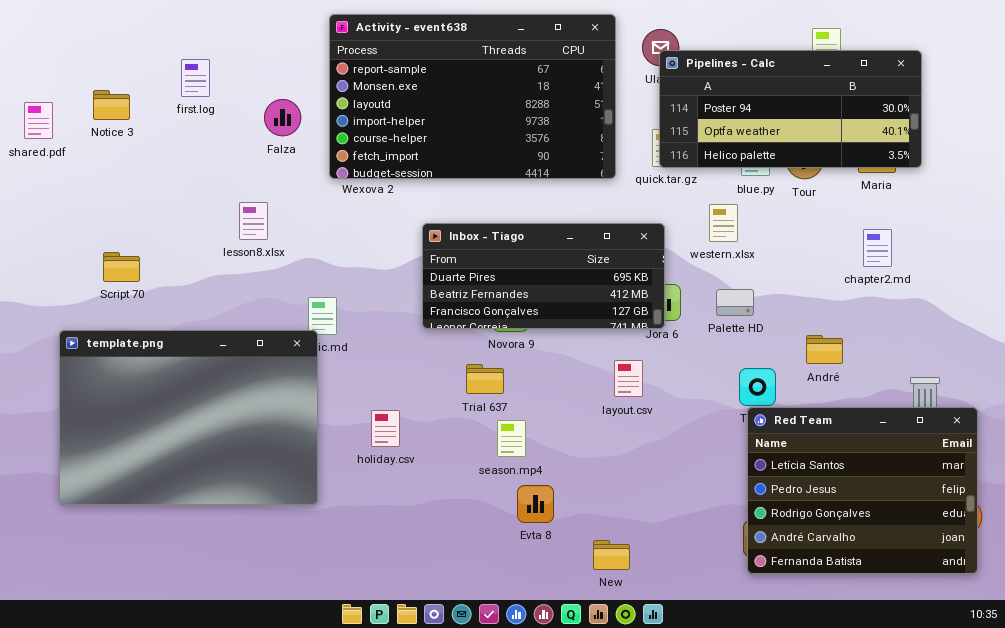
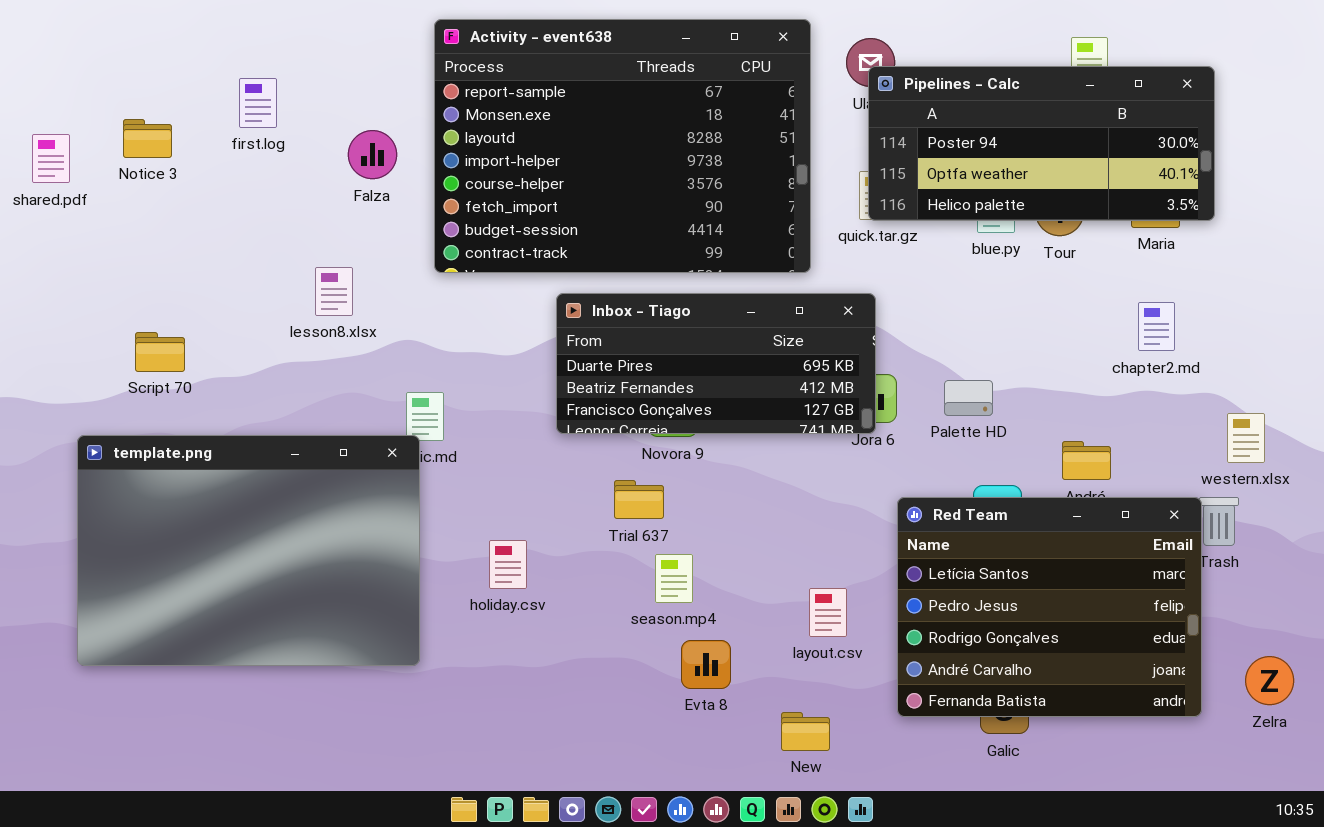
Activity - event638: [329,14,616,179] -> [434,19,811,273], resized
western.xlsx: [709,204,738,242] -> [1227,413,1265,463], moved
layout.csv: [614,360,643,397] -> [809,588,847,637], moved
Red Team: [747,407,978,574] -> [897,497,1202,717], moved

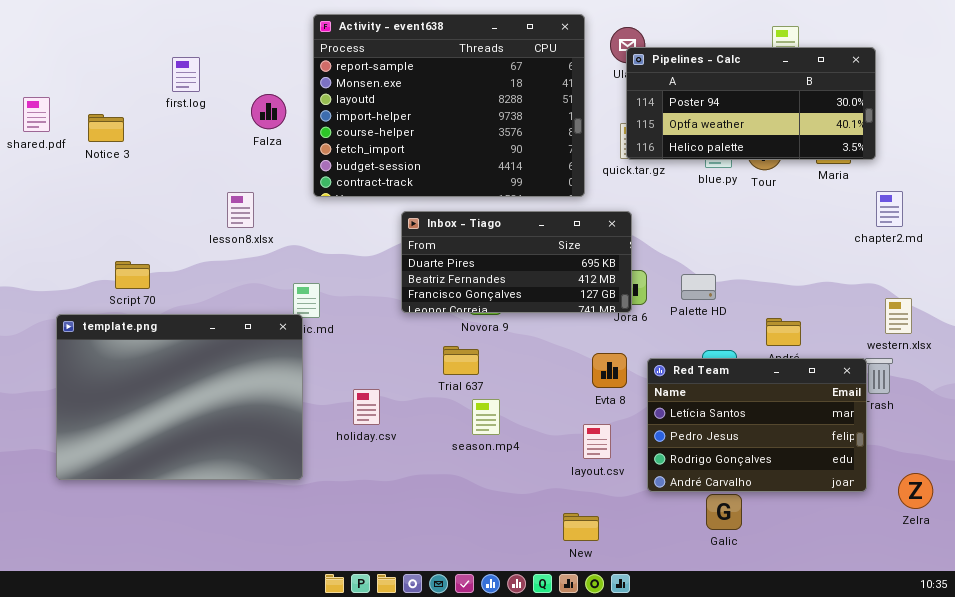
Notice 3: [123,119,172,158] -> [88,114,124,142], moved
chapter2.md: [1138,302,1175,351] -> [876,191,903,227], moved
Script 70: [135,332,185,372] -> [115,261,150,289], moved
Red Team: [897,497,1202,717] -> [647,358,867,492], resized
Evta 8: [681,640,731,689] -> [592,353,627,388], moved

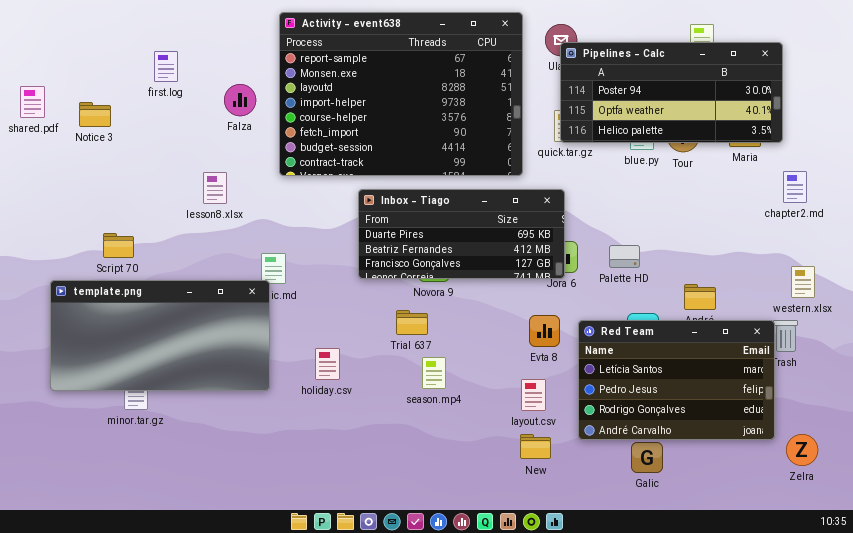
template.png: [56,314,303,480] -> [50,280,270,391], resized
Zelra: [898,473,933,509] -> [786,434,818,466], moved
New: [563,513,599,541] -> [520,434,551,459], moved

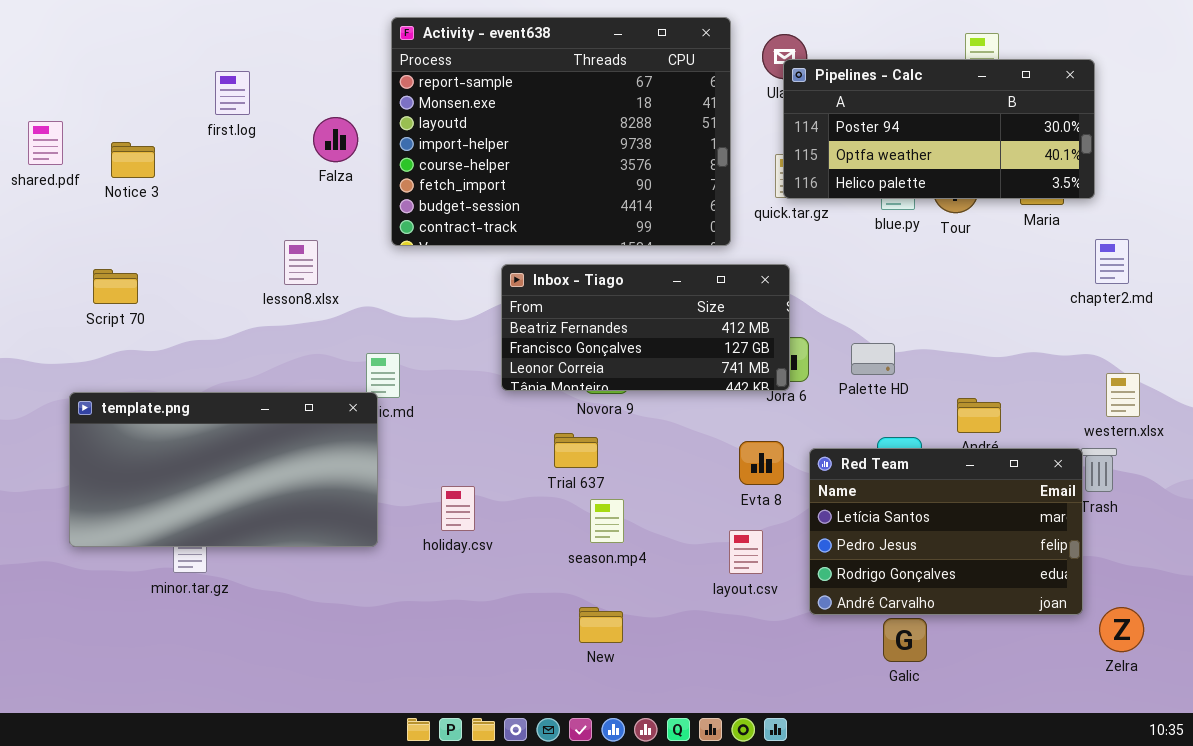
Inbox - Tiago: [358,189,565,279] -> [501,264,790,391], scrolled down 1 row
Script 70: [103,233,134,258] -> [93,269,138,304], moved
New: [520,434,551,459] -> [579,607,623,643], moved

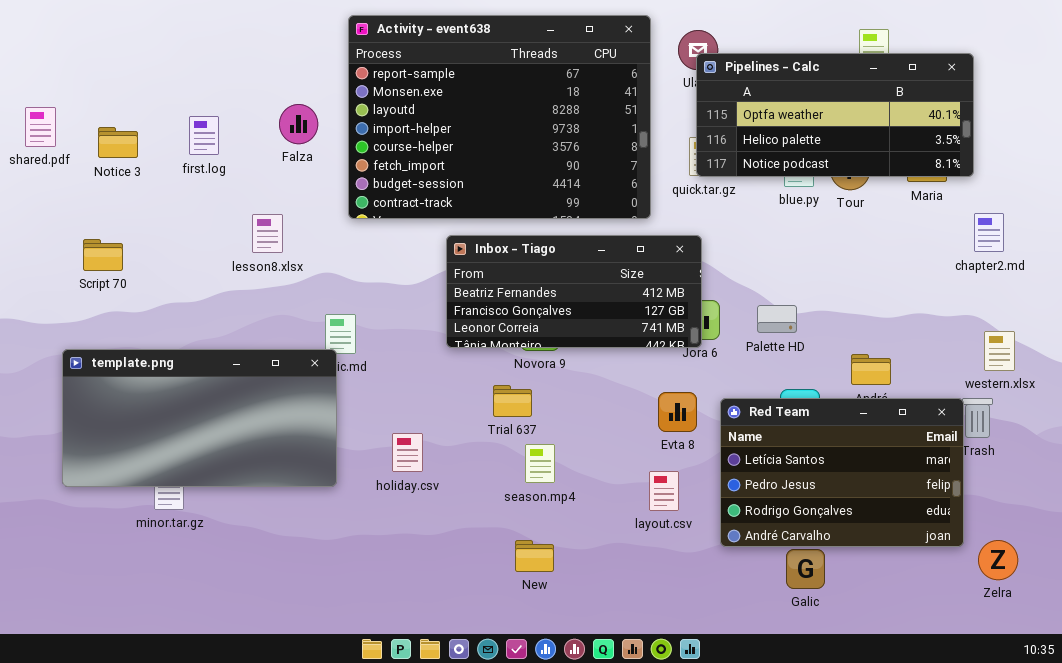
Pipelines - Calc: [783,59,1095,199] -> [696,53,974,177], scrolled down 1 row
first.log: [215,71,250,115] -> [189,116,219,155], moved

